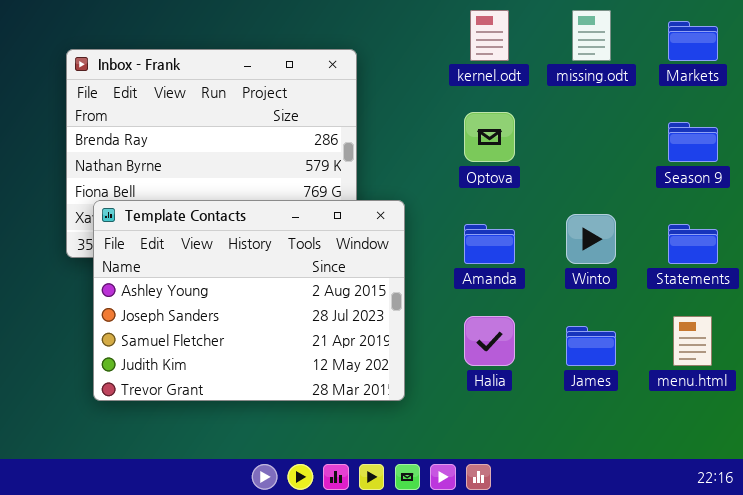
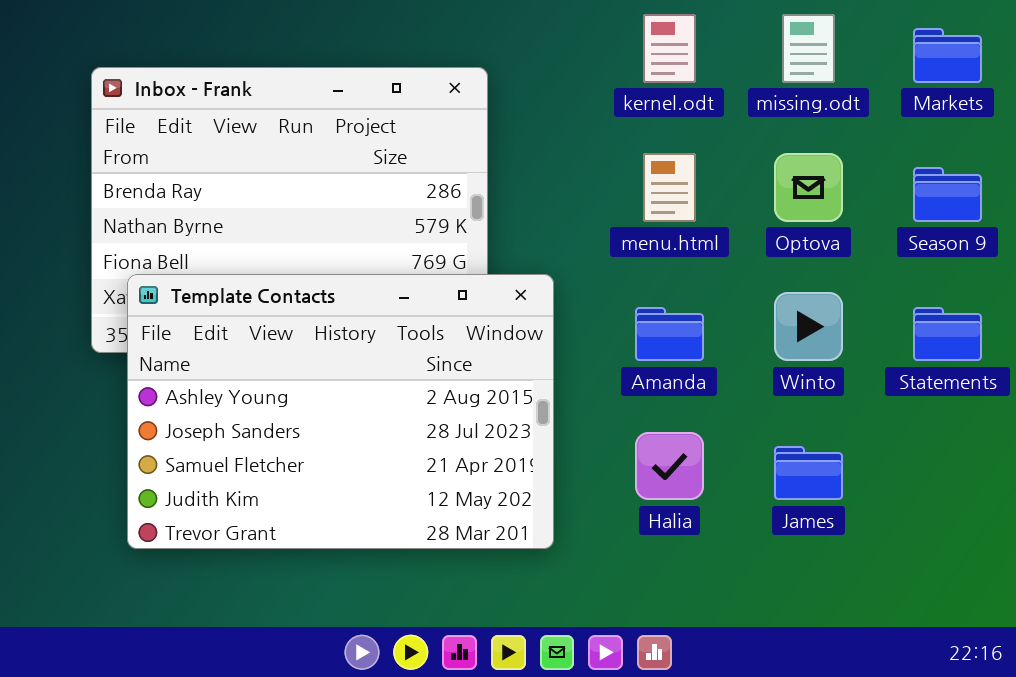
Optova: [464,112,515,162] -> [774,153,843,222], moved
menu.html: [673,316,712,366] -> [643,153,696,222], moved

